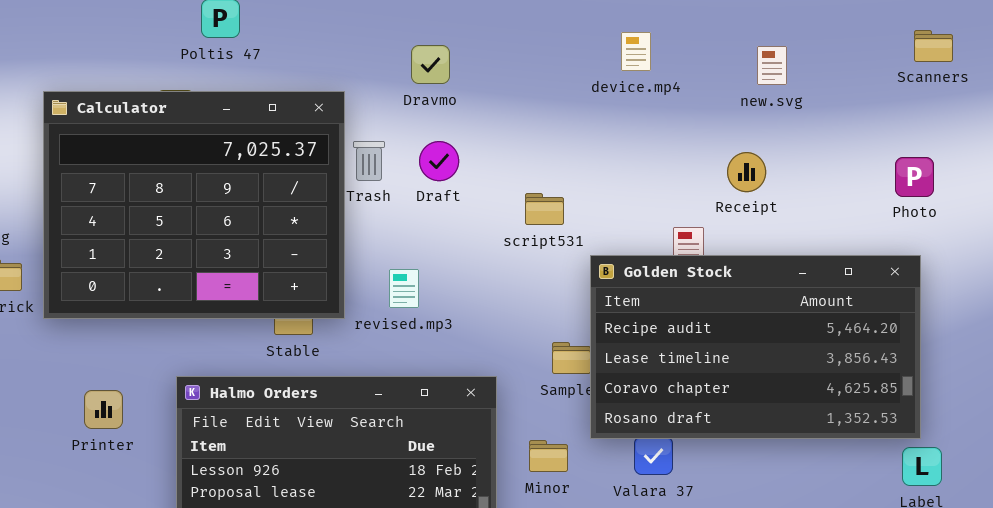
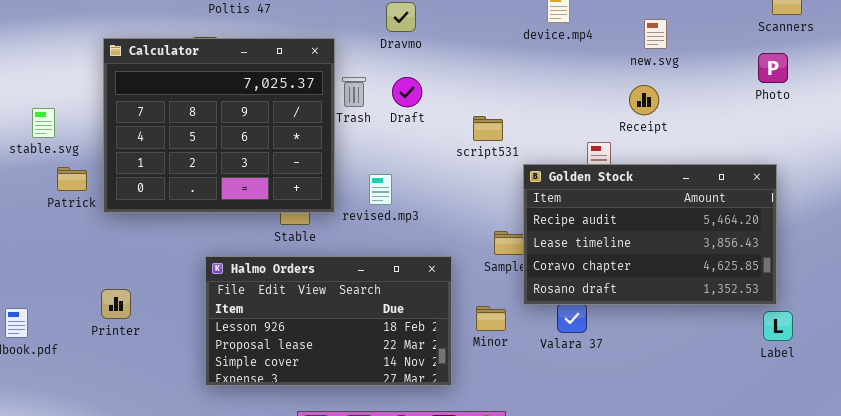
new.svg: [757,46,787,85] -> [644,19,667,49], moved
Photo: [895,157,934,197] -> [758,53,788,83], moved
Printer: [84,390,123,429] -> [101,289,131,319], moved

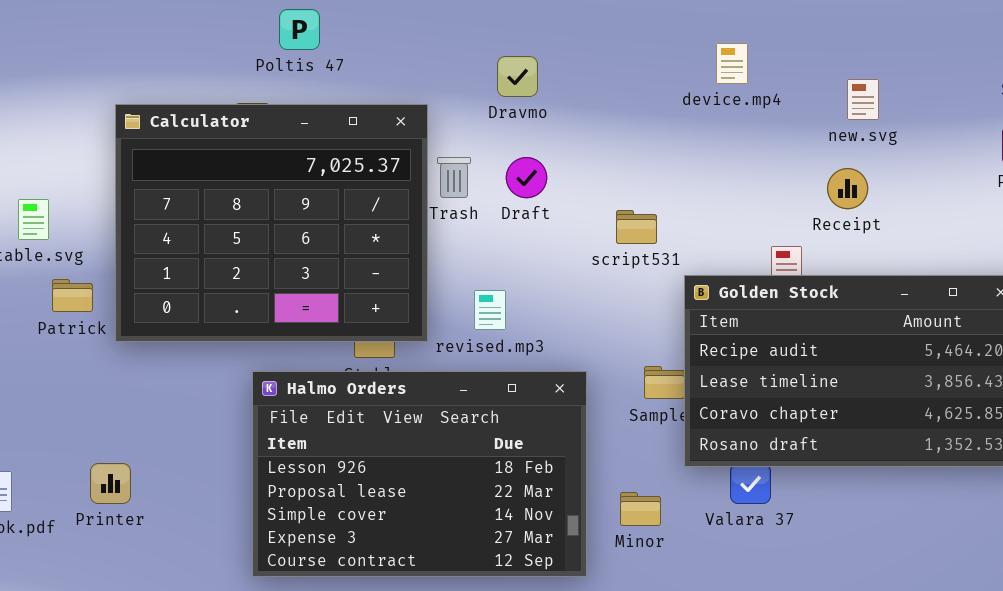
Halmo Orders: [205,256,452,386] -> [252,371,587,577], resized
Printer: [101,289,131,319] -> [90,463,131,504], moved
Minor: [476,306,506,331] -> [620,492,661,526], moved

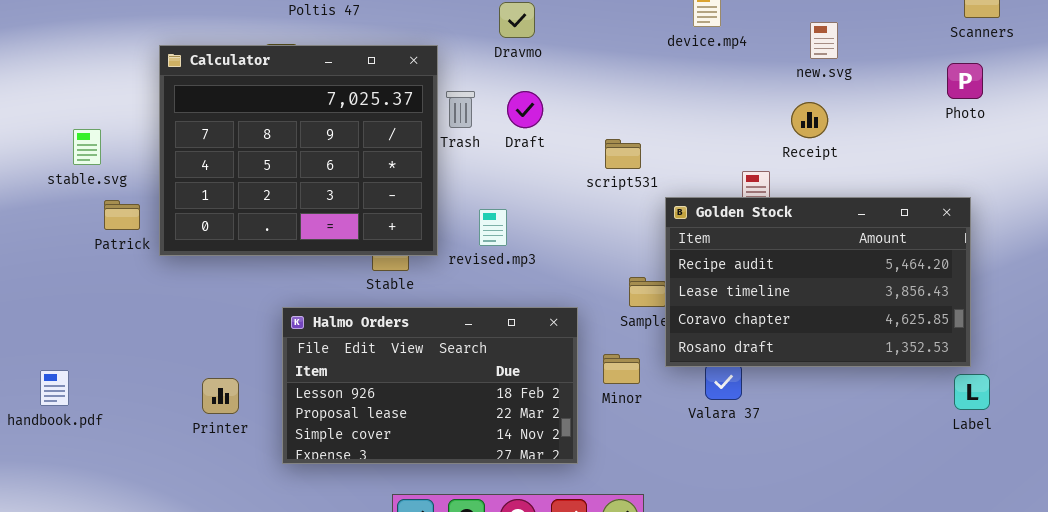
Halmo Orders: [252,371,587,577] -> [282,307,578,464], resized
Printer: [90,463,131,504] -> [202,378,239,414], moved
Minor: [620,492,661,526] -> [603,354,640,384], moved

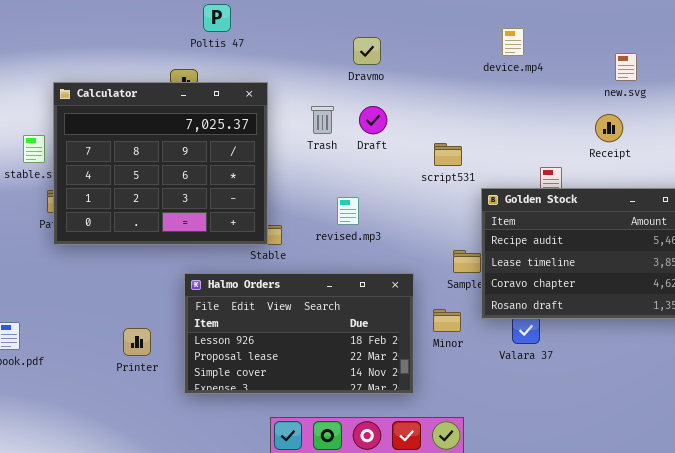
new.svg: [810,22,838,59] -> [615,53,637,81], moved
Calculator: [159,45,438,256] -> [53,82,268,245], moved
Receipt: [791,102,828,138] -> [595,114,623,142], moved

